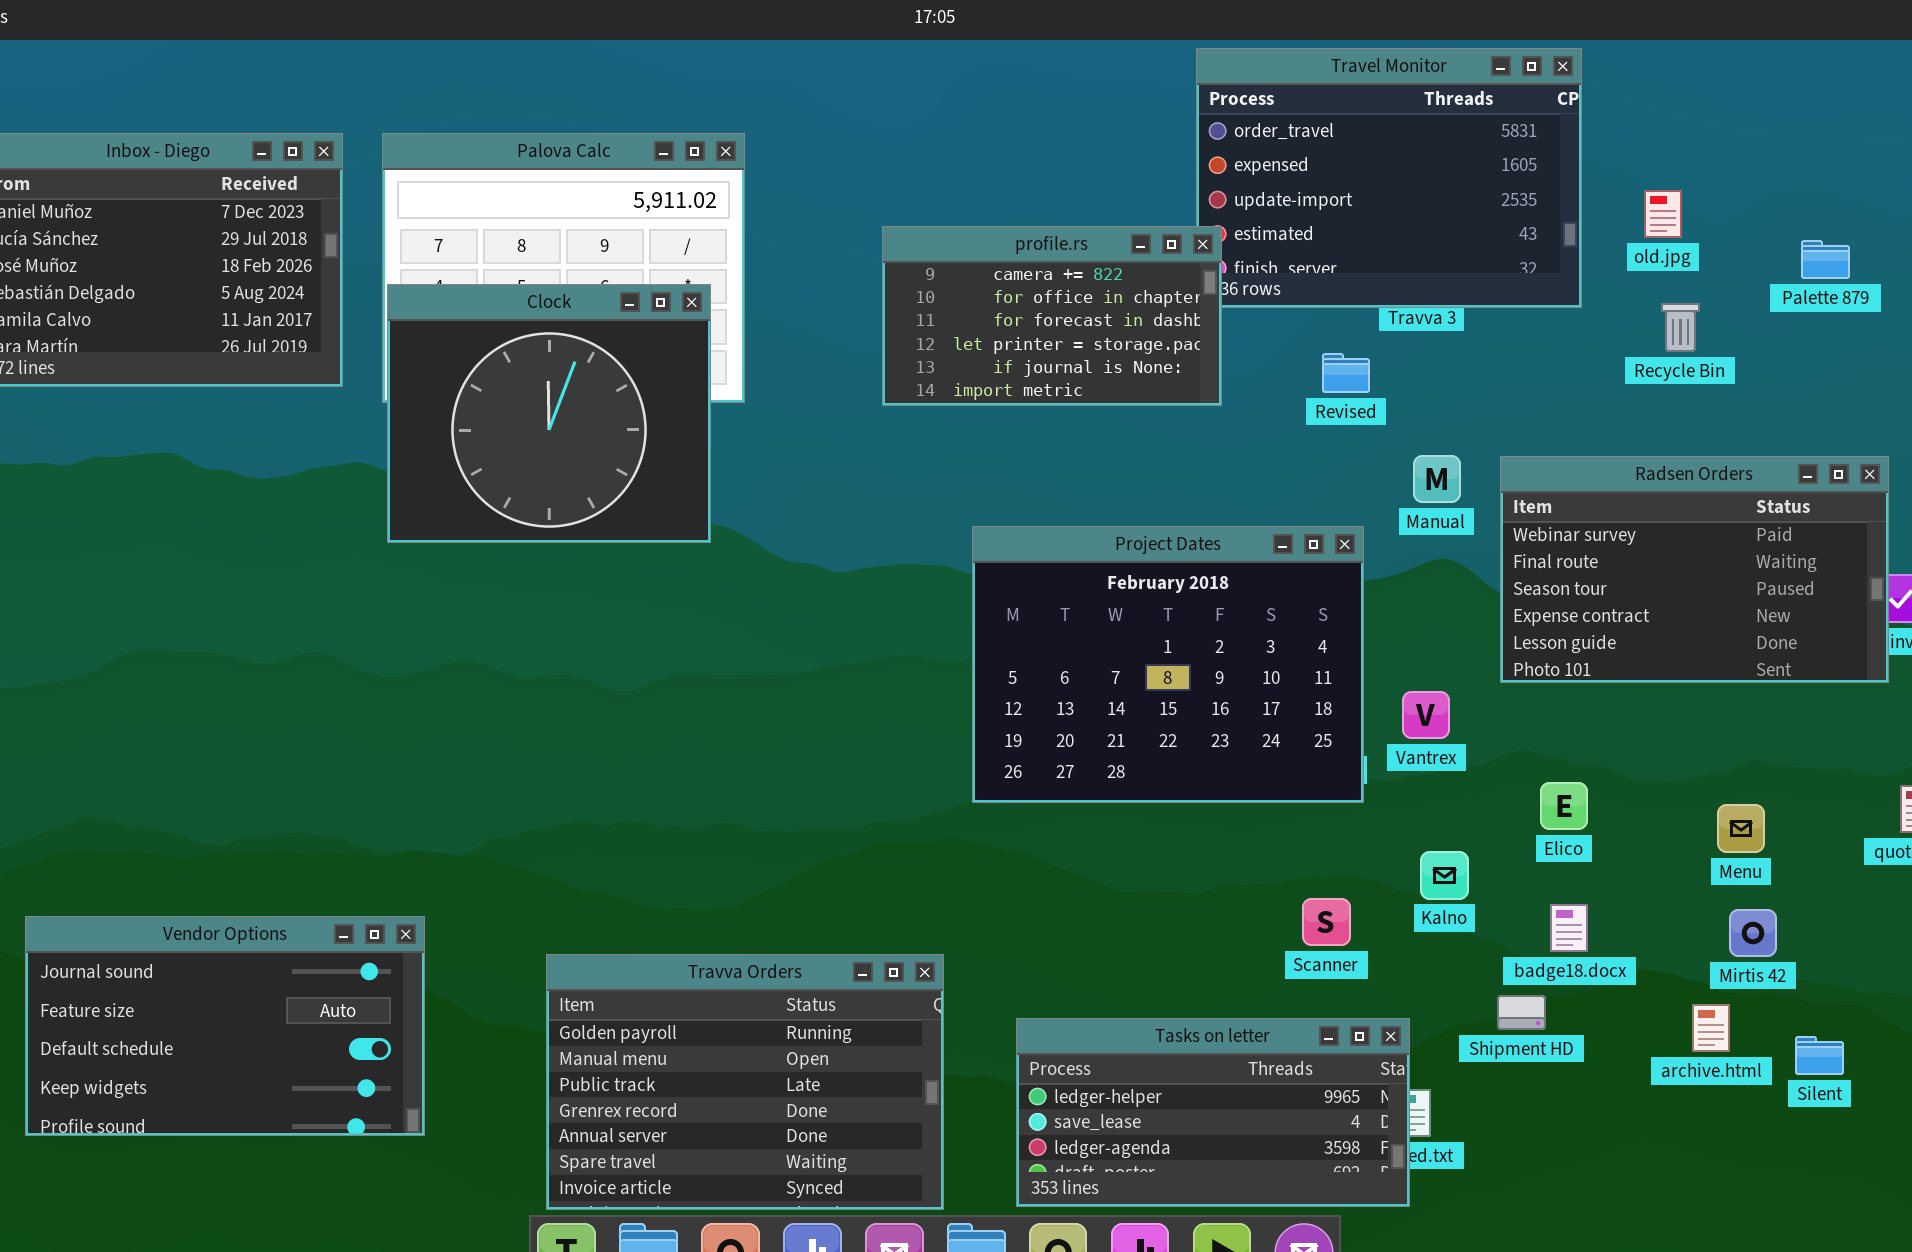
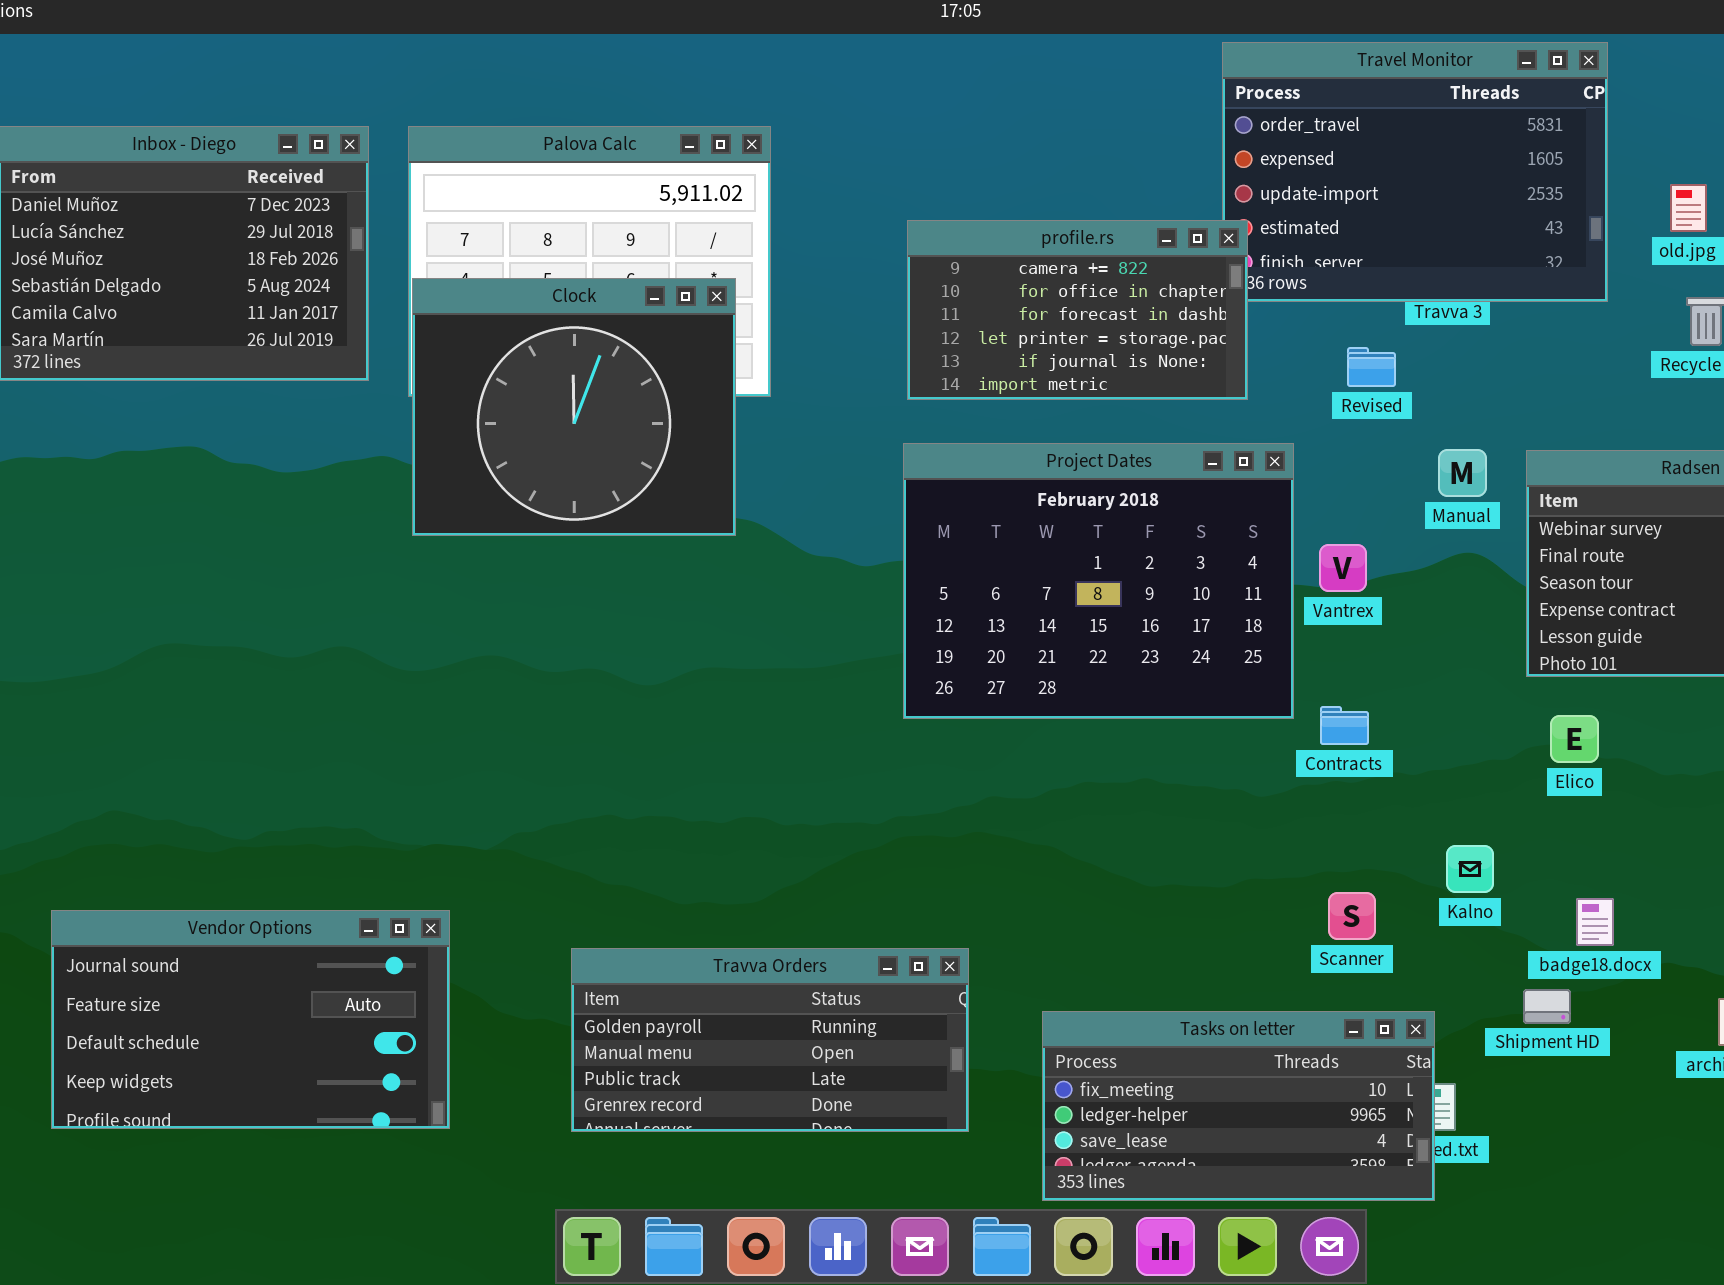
Project Dates: [972,526,1364,803] -> [903,443,1294,719], moved
Vantrex: [1402,691,1450,739] -> [1319,544,1367,592], moved
Elico: [1540,782,1588,830] -> [1550,715,1599,763], moved
Travva Orders: [546,954,944,1210] -> [571,948,969,1132], resized
Tasks on letter: [1016,1018,1410,1207] -> [1042,1011,1435,1201], scrolled up 1 row

